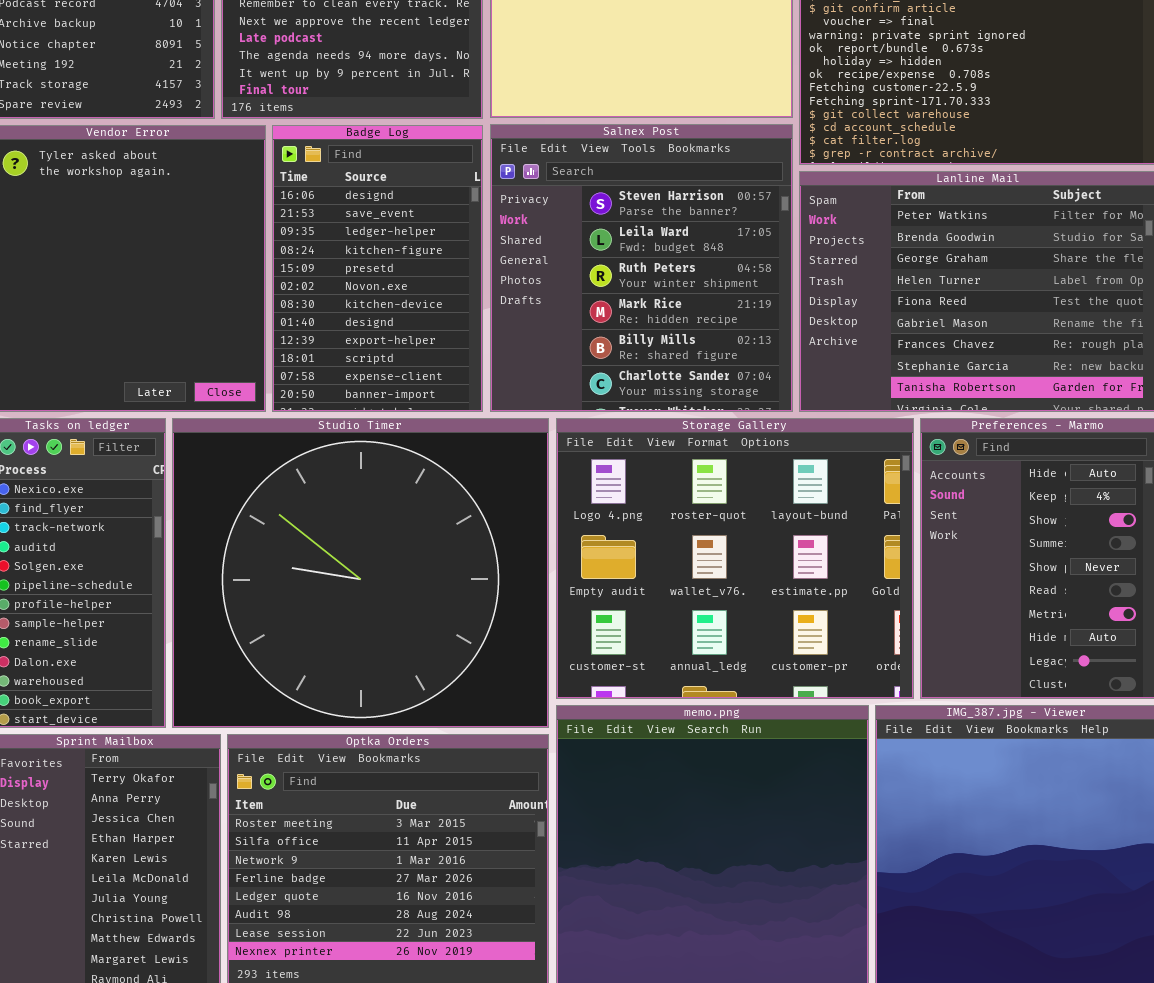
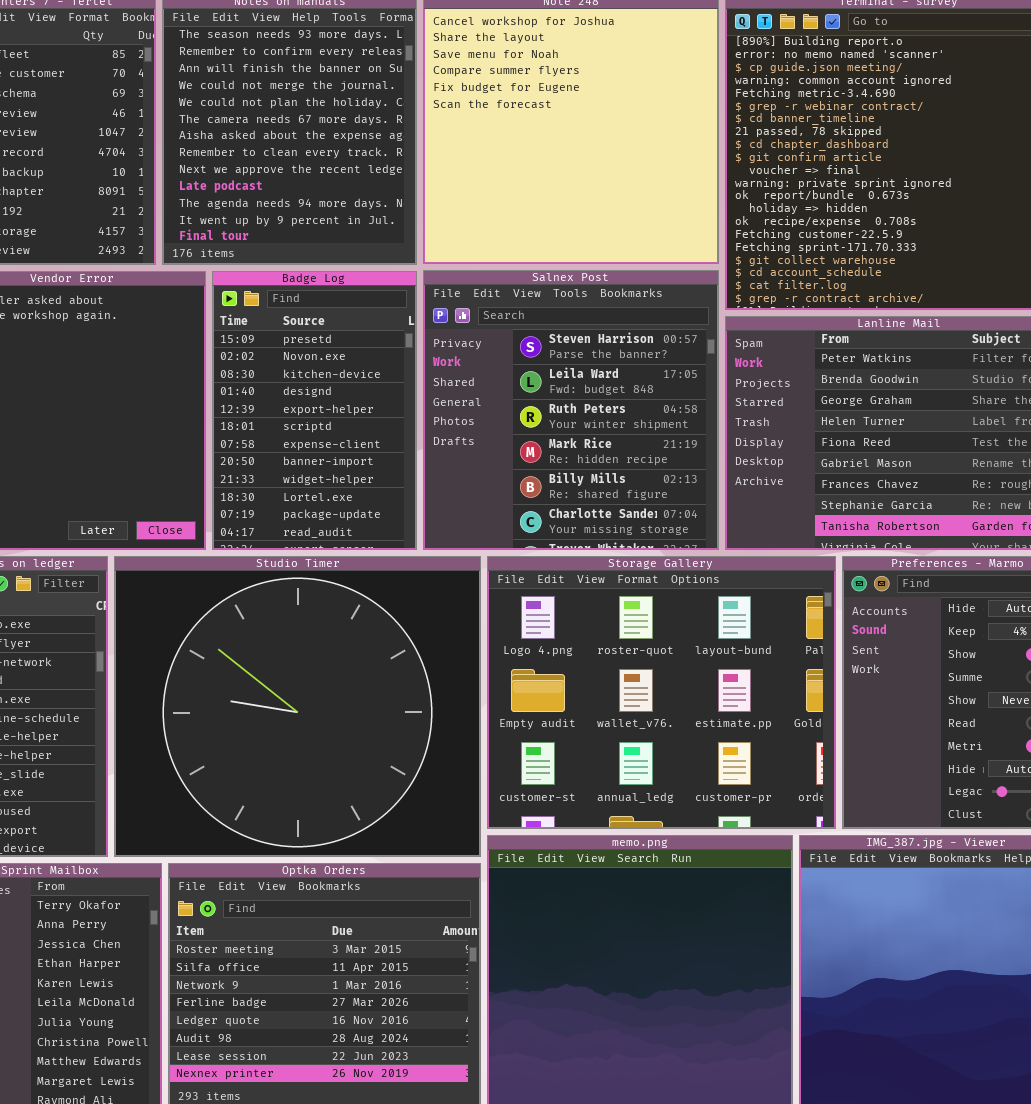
Badge Log: [272,125,483,412] -> [212,271,417,550], scrolled down 4 rows

